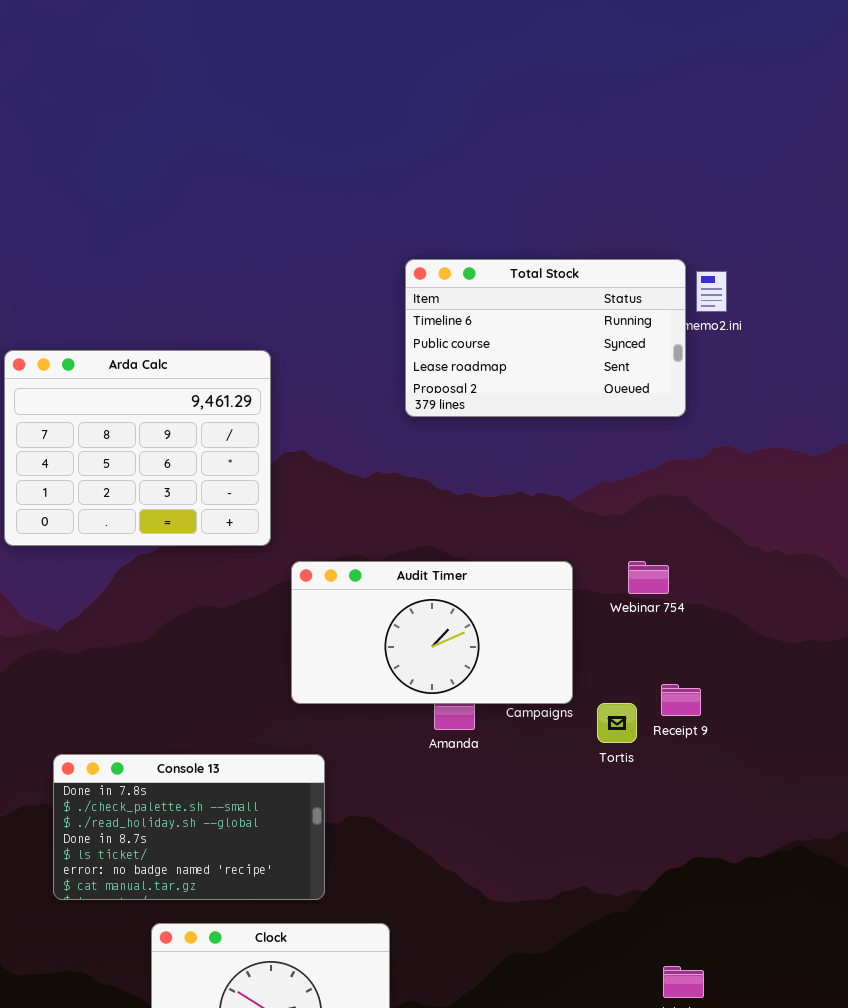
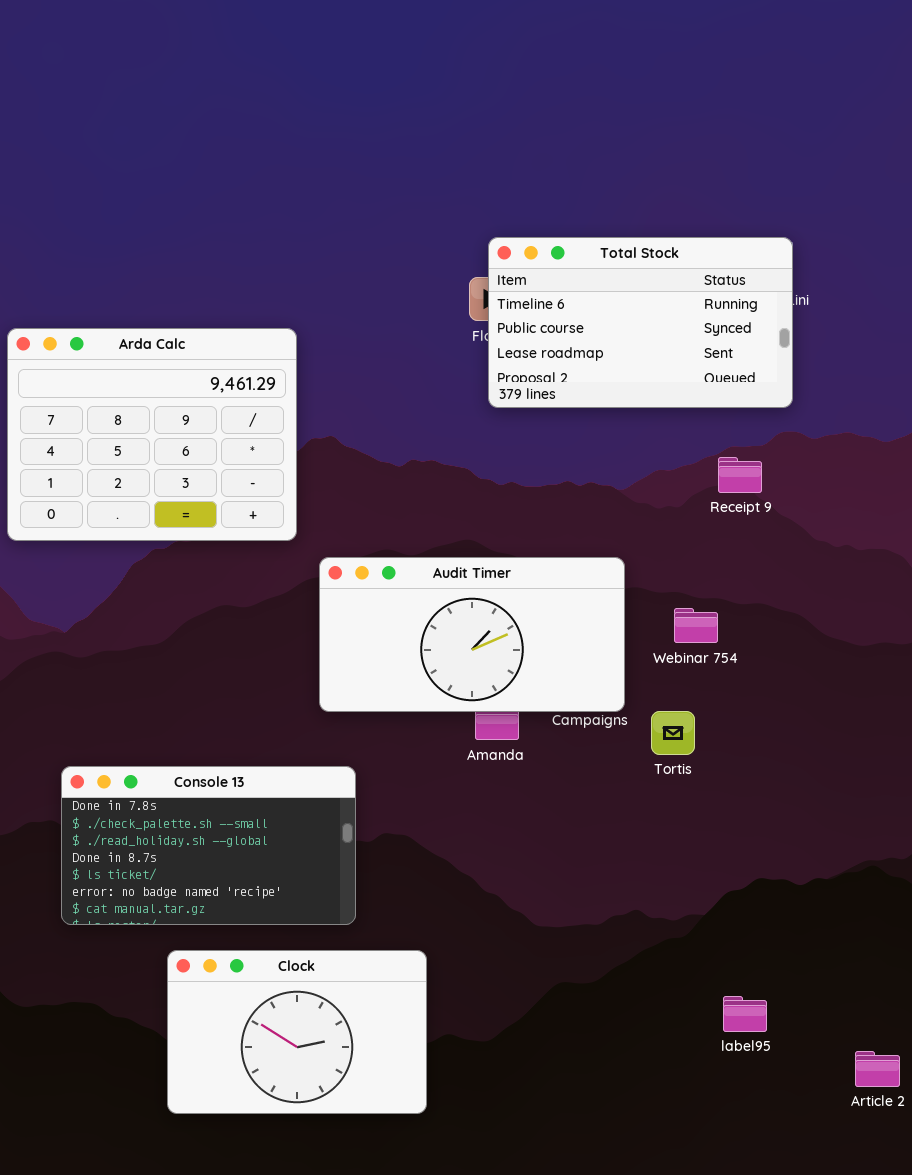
Total Stock: [405,259,686,417] -> [488,237,793,408], moved
Webinar 754: [628,561,669,594] -> [674,608,718,643], moved
Receipt 9: [661,684,701,716] -> [718,457,762,493], moved

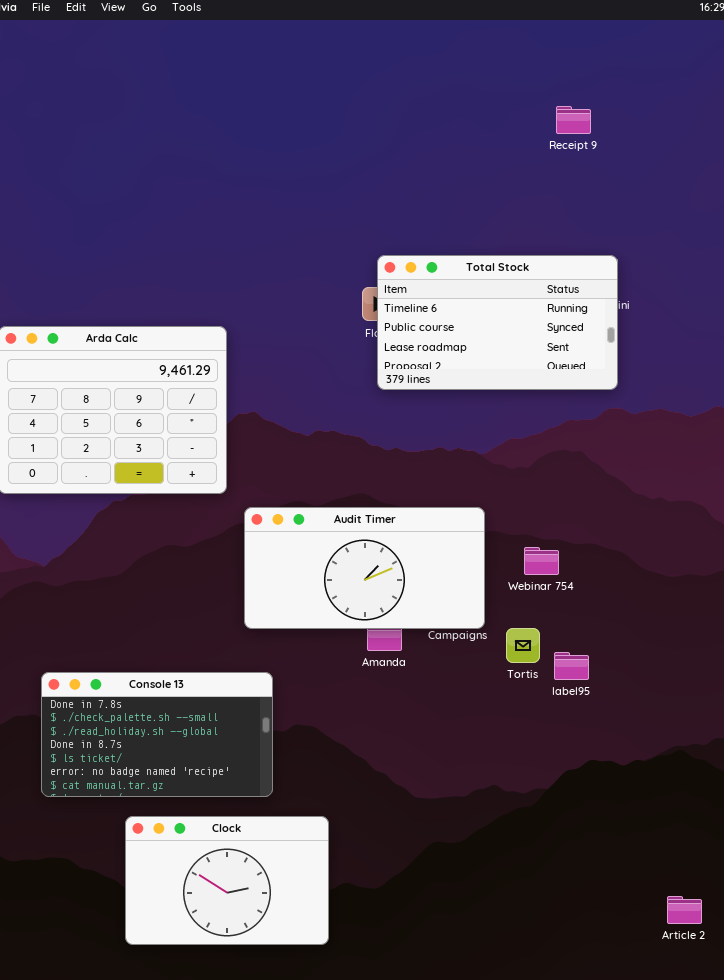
Receipt 9: [718,457,762,493] -> [556,106,591,134], moved
label95: [723,996,767,1032] -> [554,652,589,680], moved

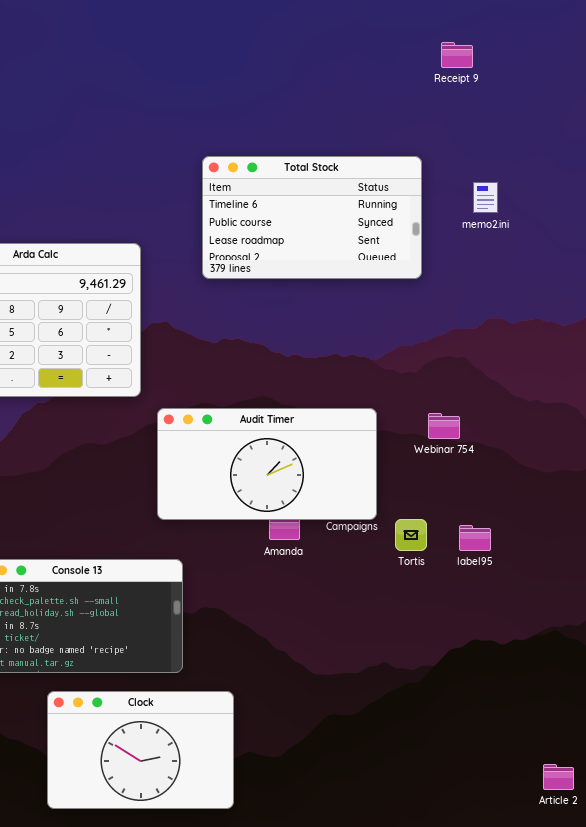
Total Stock: [377,255,618,390] -> [202,156,422,279], moved
Webinar 754: [524,547,559,575] -> [428,413,460,439], moved
label95: [554,652,589,680] -> [459,525,491,551], moved

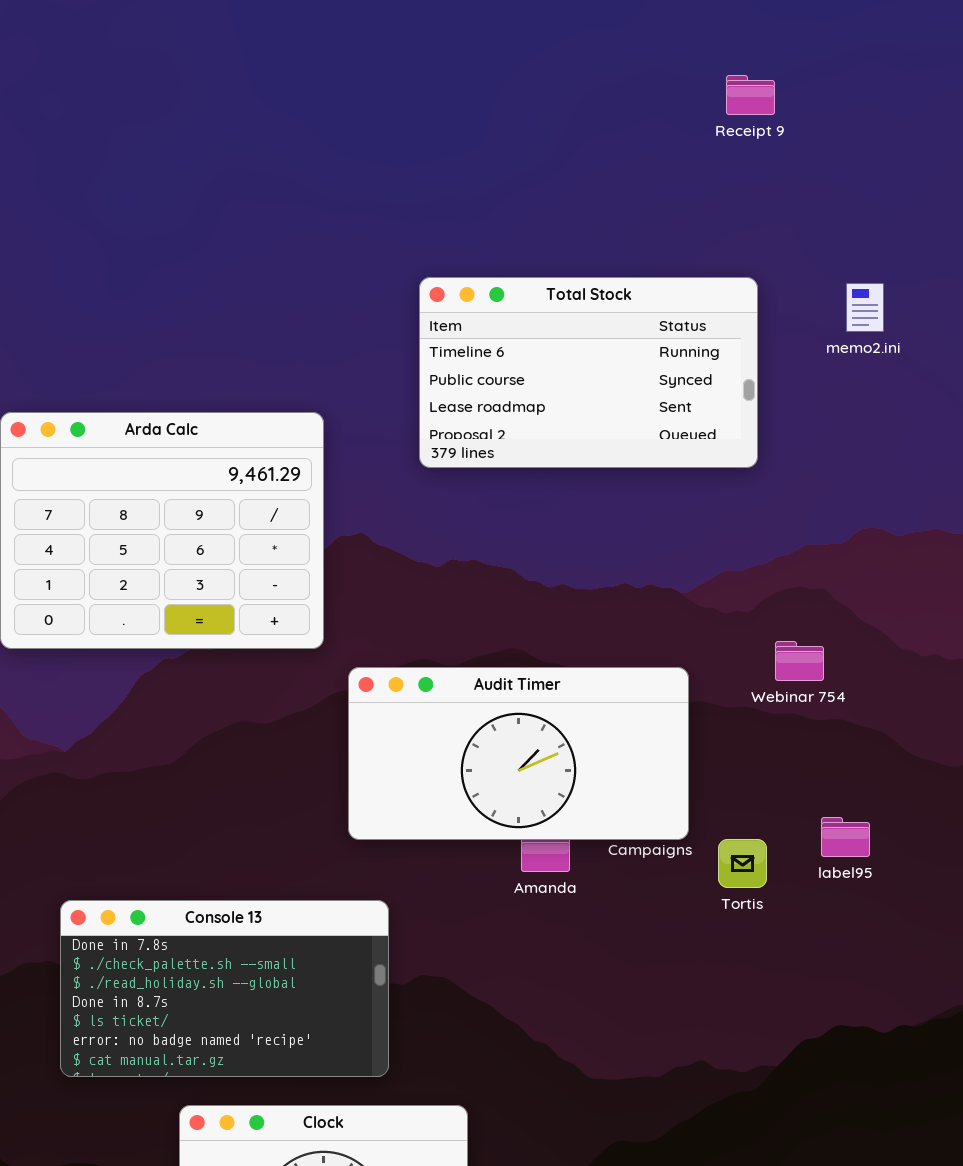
Receipt 9: [441,42,473,68] -> [726,75,775,115], moved
memo2.ini: [473,182,498,213] -> [846,283,884,332], moved
Webinar 754: [428,413,460,439] -> [775,641,824,681], moved
label95: [459,525,491,551] -> [821,817,870,857], moved

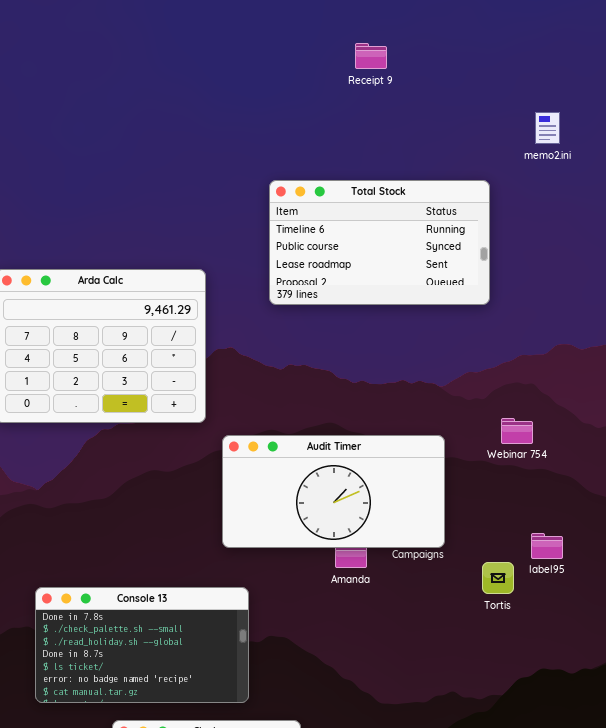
Receipt 9: [726,75,775,115] -> [355,43,387,69], moved
memo2.ini: [846,283,884,332] -> [535,112,560,144], moved
Tortis: [718,839,767,888] -> [482,562,514,594], moved

